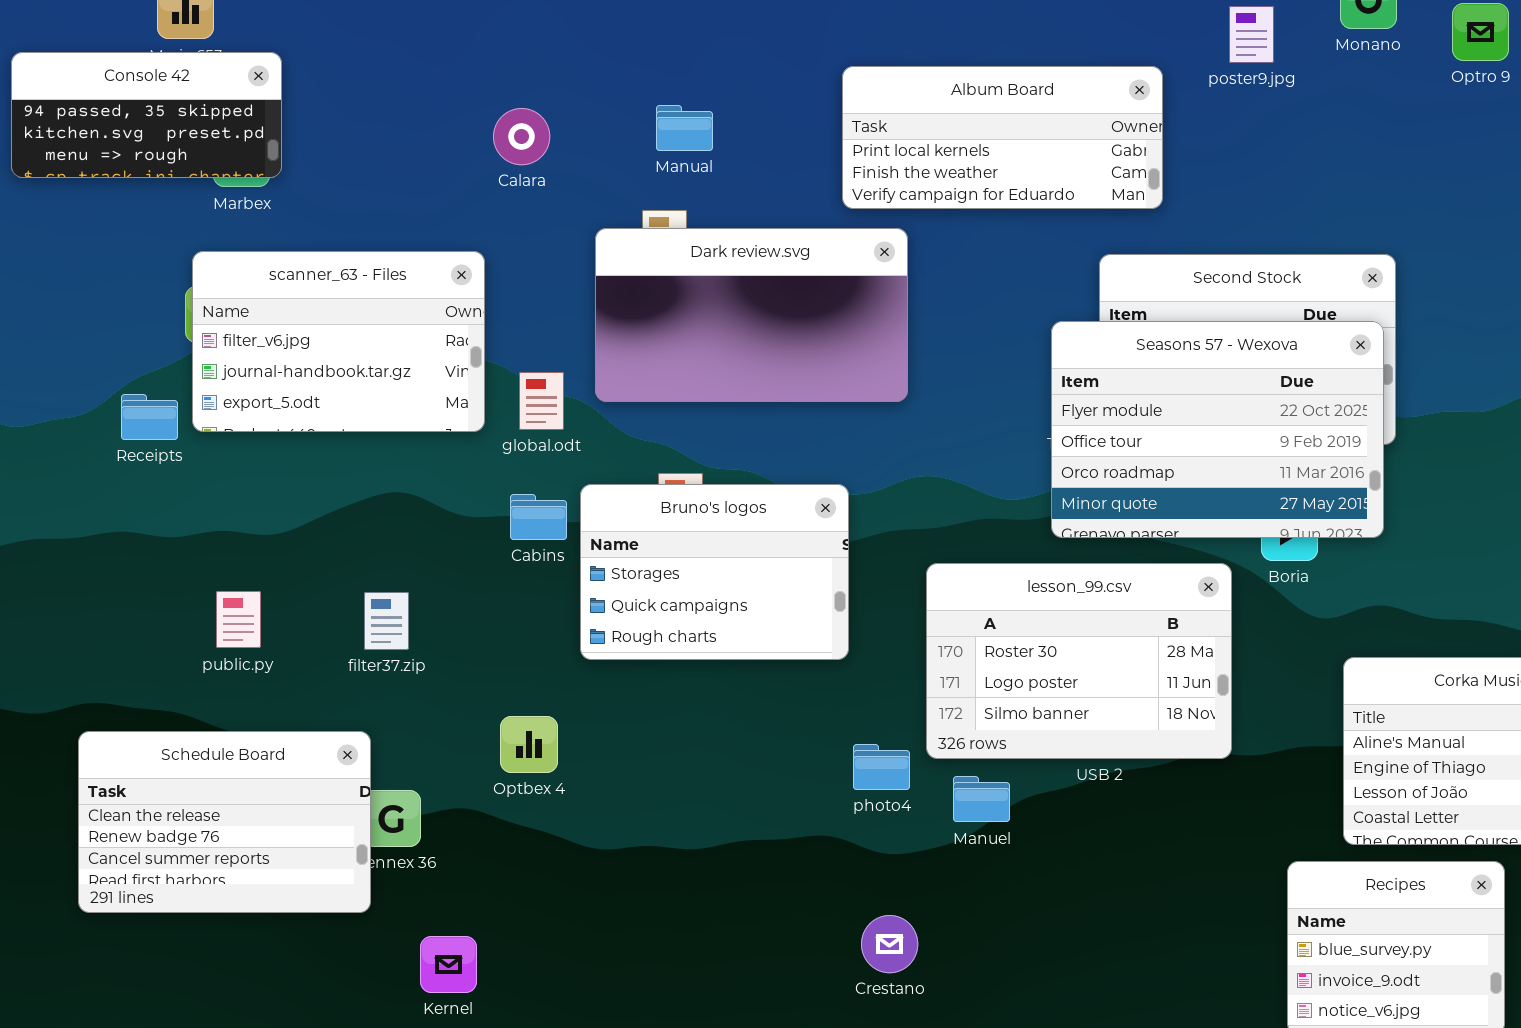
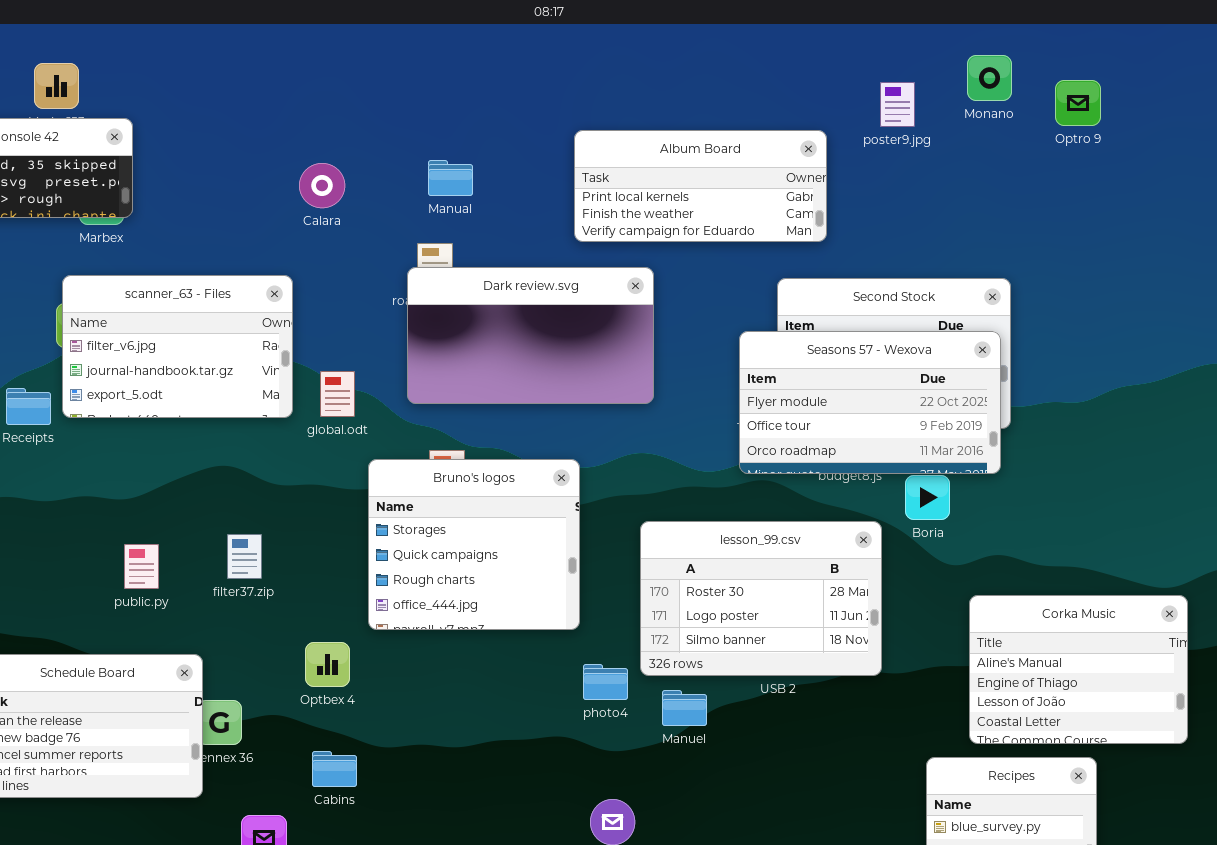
Dark review.svg: [595,228,908,402] -> [407,267,654,404], moved
Seasons 57 - Wexova: [1051,321,1384,538] -> [739,331,1001,474], resized
Bruno's logos: [580,484,849,660] -> [368,459,580,630], resized
Cabins: [510,494,567,540] -> [312,751,357,787], moved
public.py: [216,591,261,648] -> [124,544,159,589], moved
filter37.zip: [364,592,409,650] -> [227,534,262,579], moved

